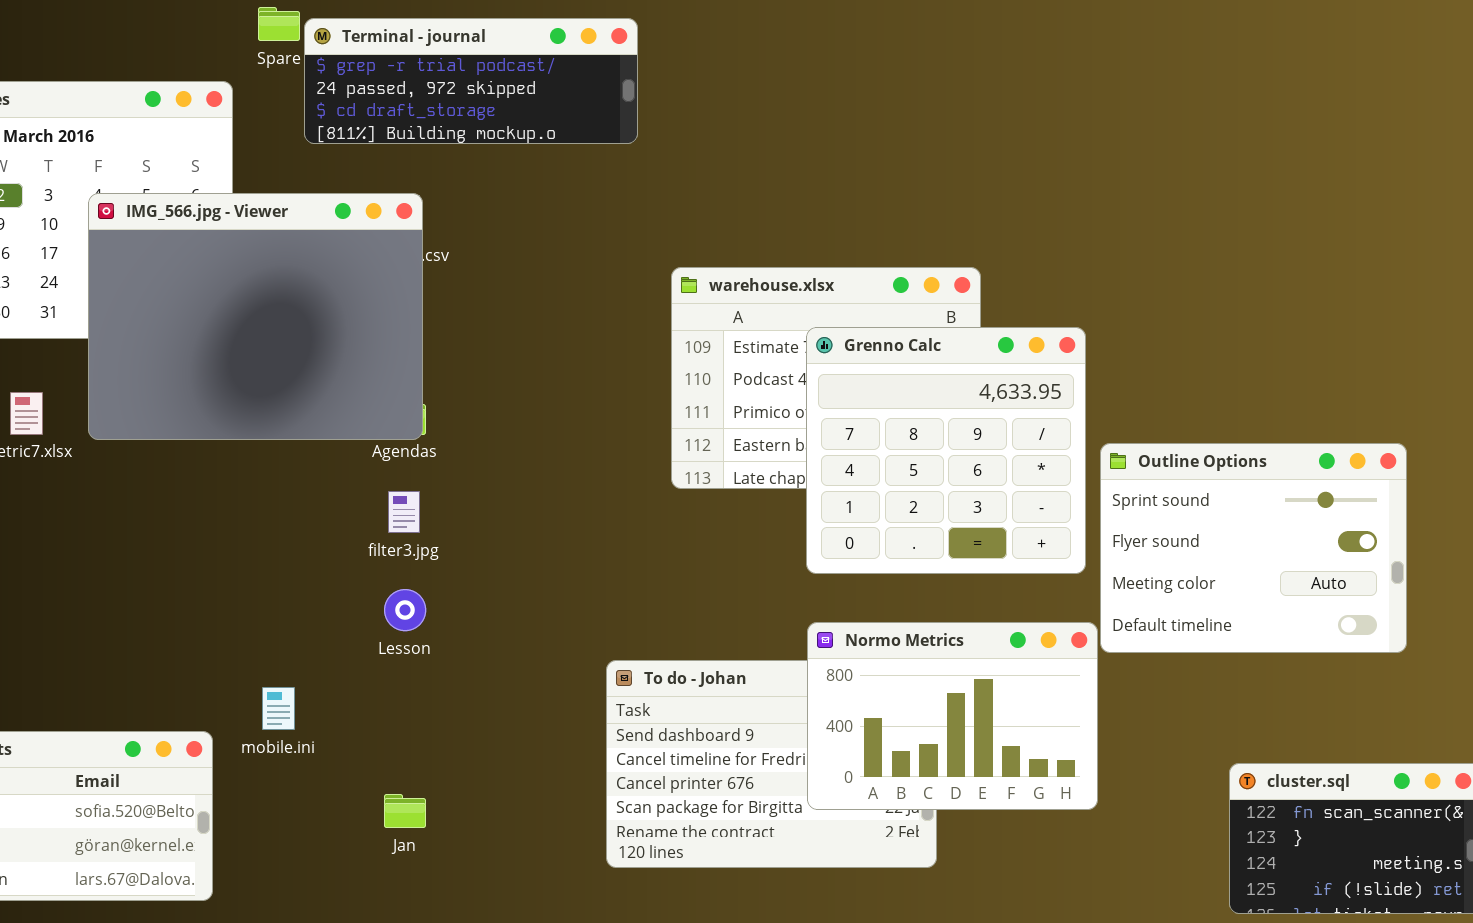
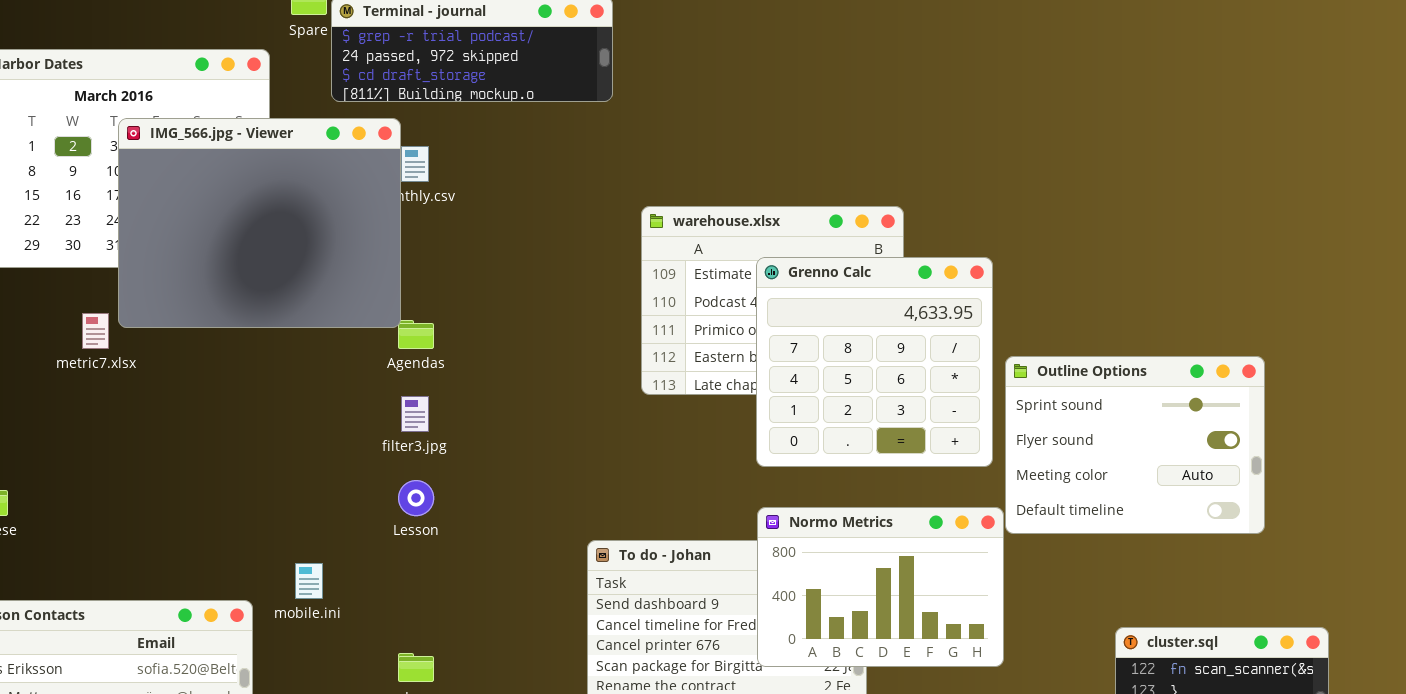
IMG_566.jpg - Viewer: [88,193,423,440] -> [118,118,401,328], moved

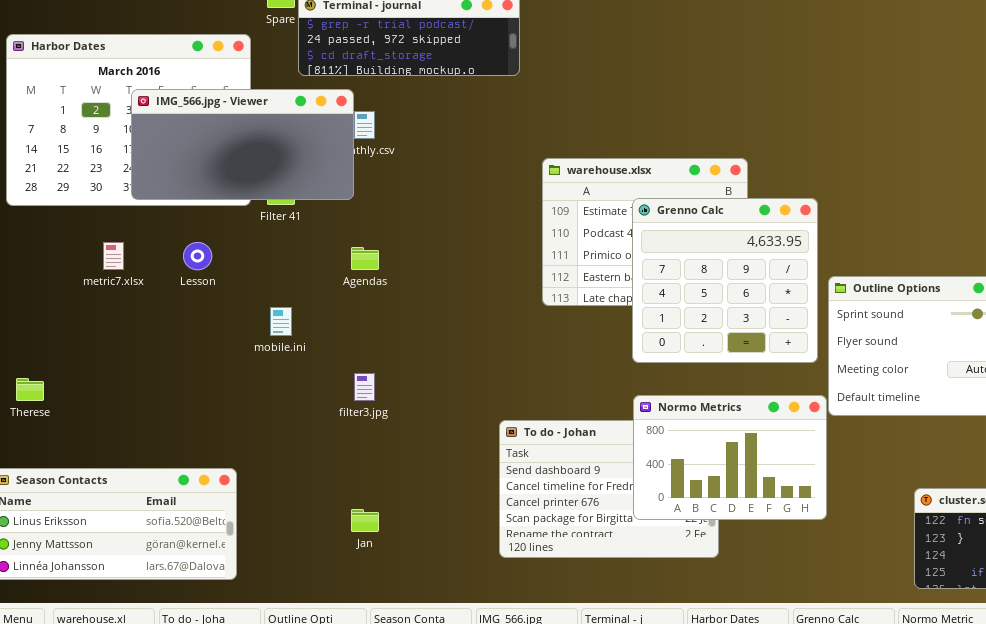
IMG_566.jpg - Viewer: [118,118,401,328] -> [131,89,354,200], resized
filter3.jpg: [401,396,429,432] -> [354,373,375,401], moved
Lesson: [398,480,434,516] -> [183,242,212,270], moved
mobile.ini: [295,563,323,599] -> [270,307,292,336], moved

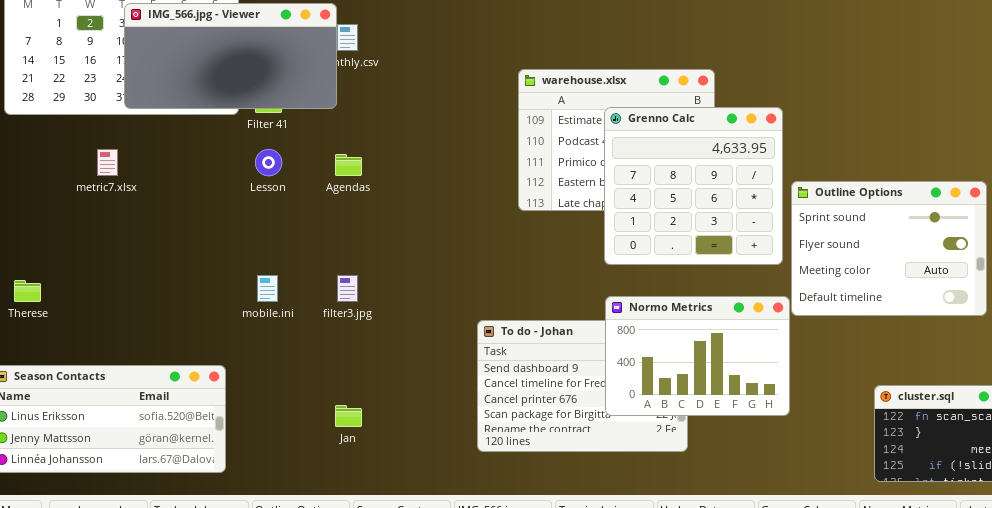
Lesson: [183,242,212,270] -> [255,149,282,176], moved
mobile.ini: [270,307,292,336] -> [257,275,278,302], moved

